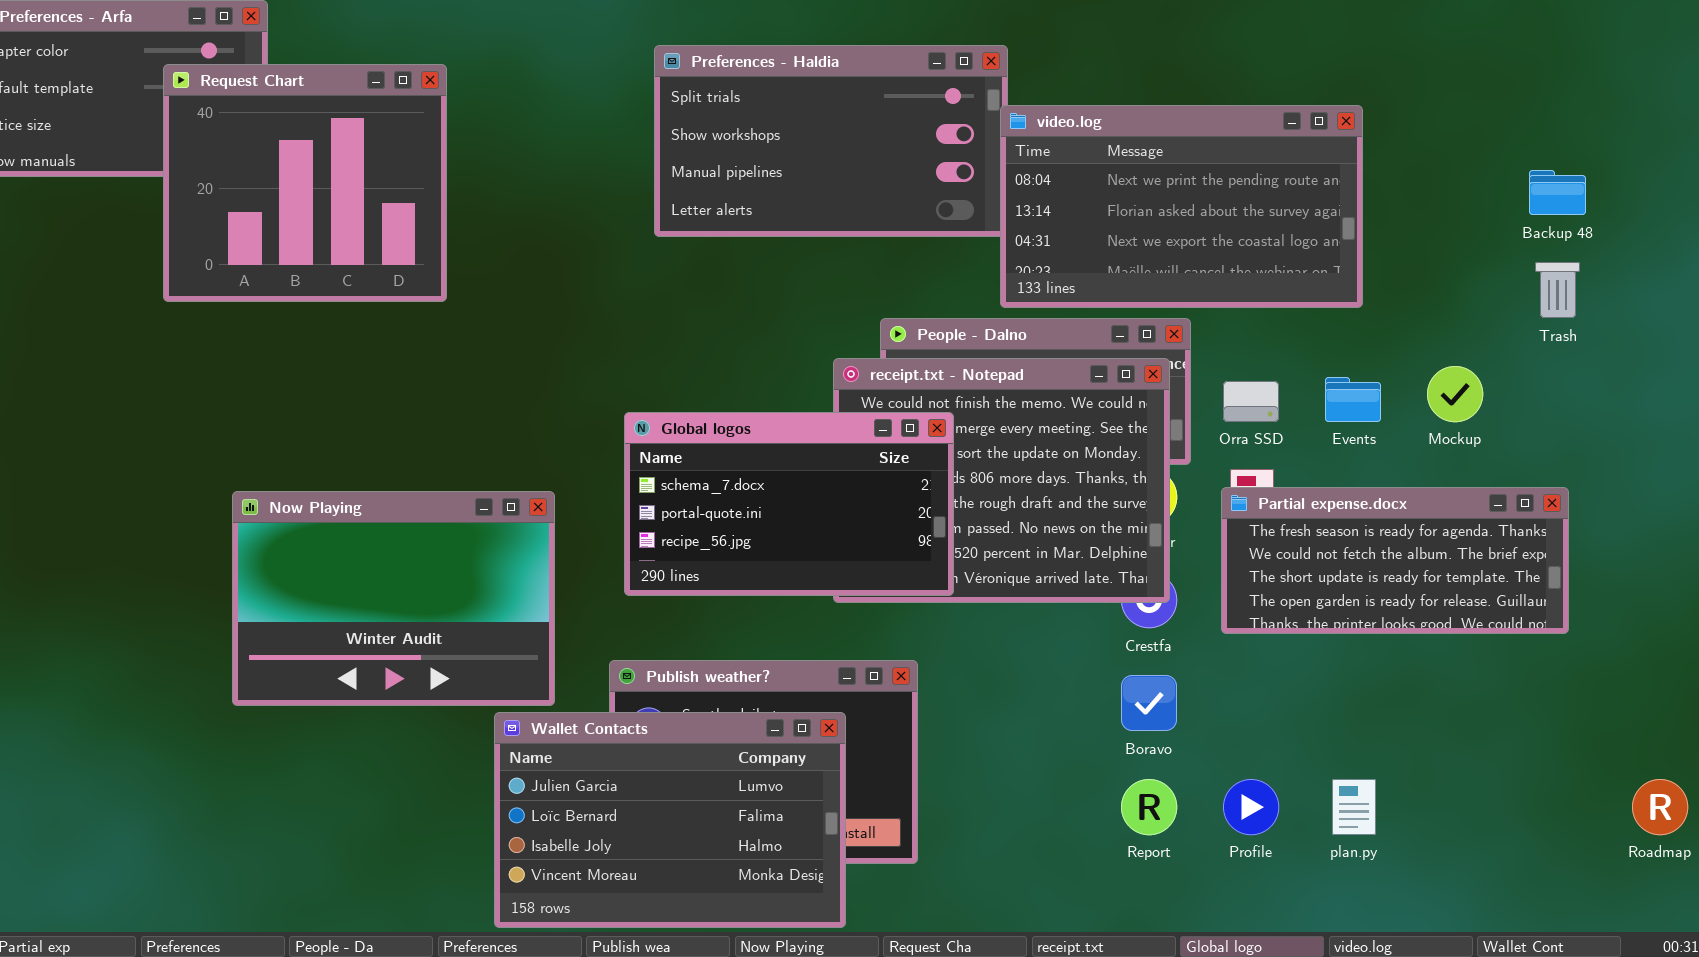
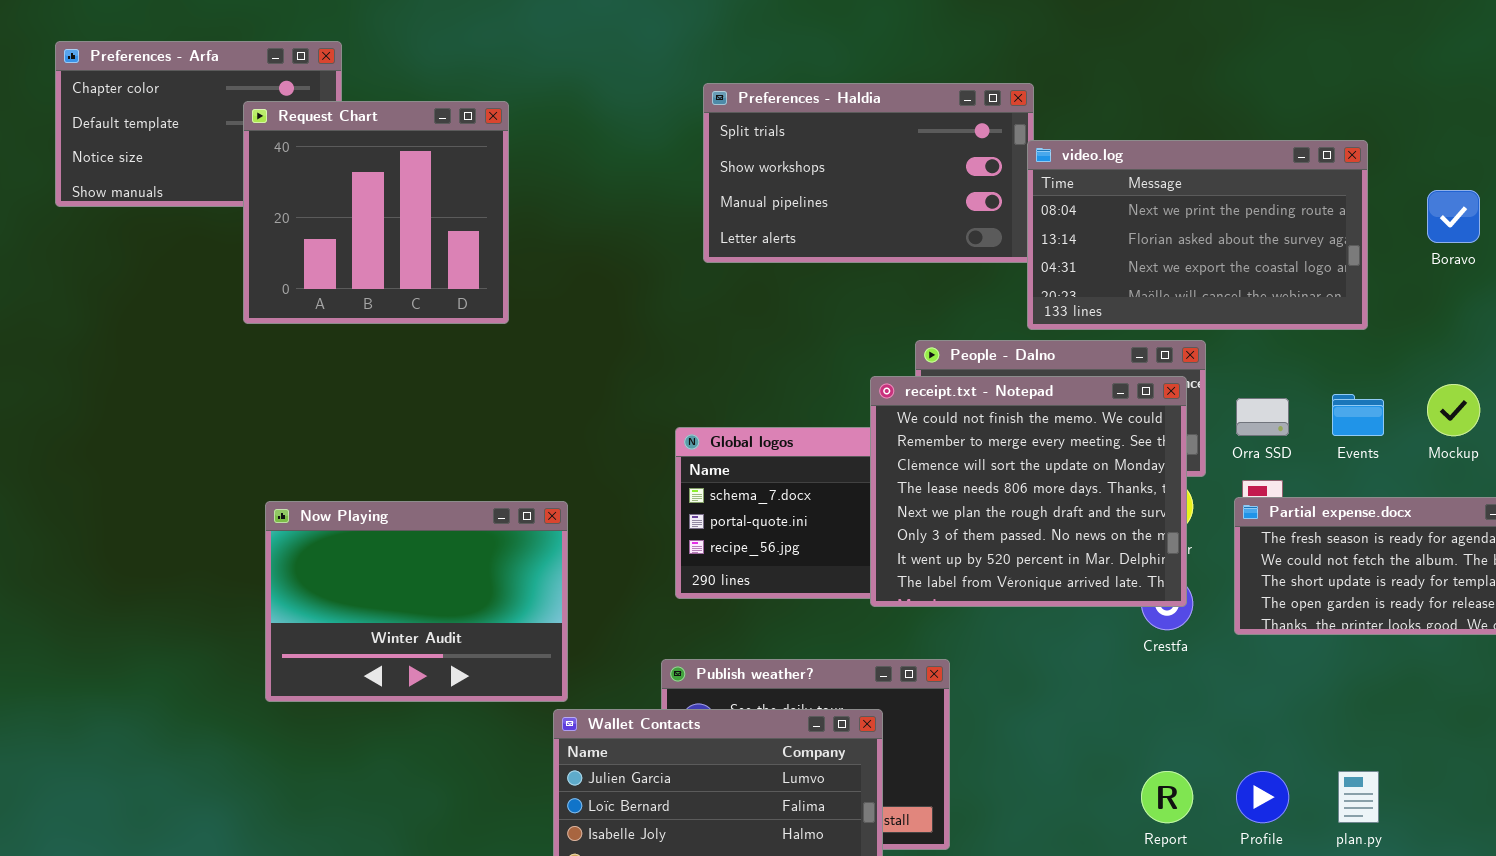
receipt.txt - Notepad: [833,358,1170,603] -> [870,376,1187,607], raised
Now Playing: [232,491,555,706] -> [265,501,568,702], moved
Boravo: [1121,675,1177,731] -> [1427,190,1480,243], moved

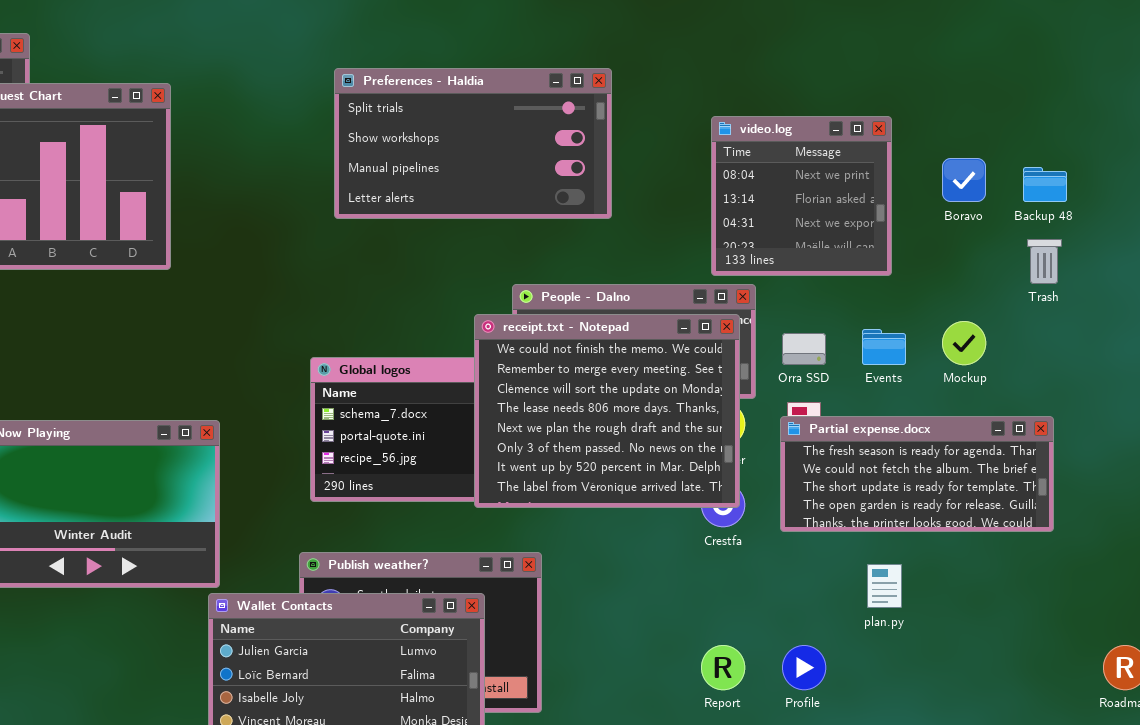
video.log: [1027,140,1368,330] -> [711,116,892,276], resized
plan.py: [1338,771,1379,823] -> [867,564,902,608], moved

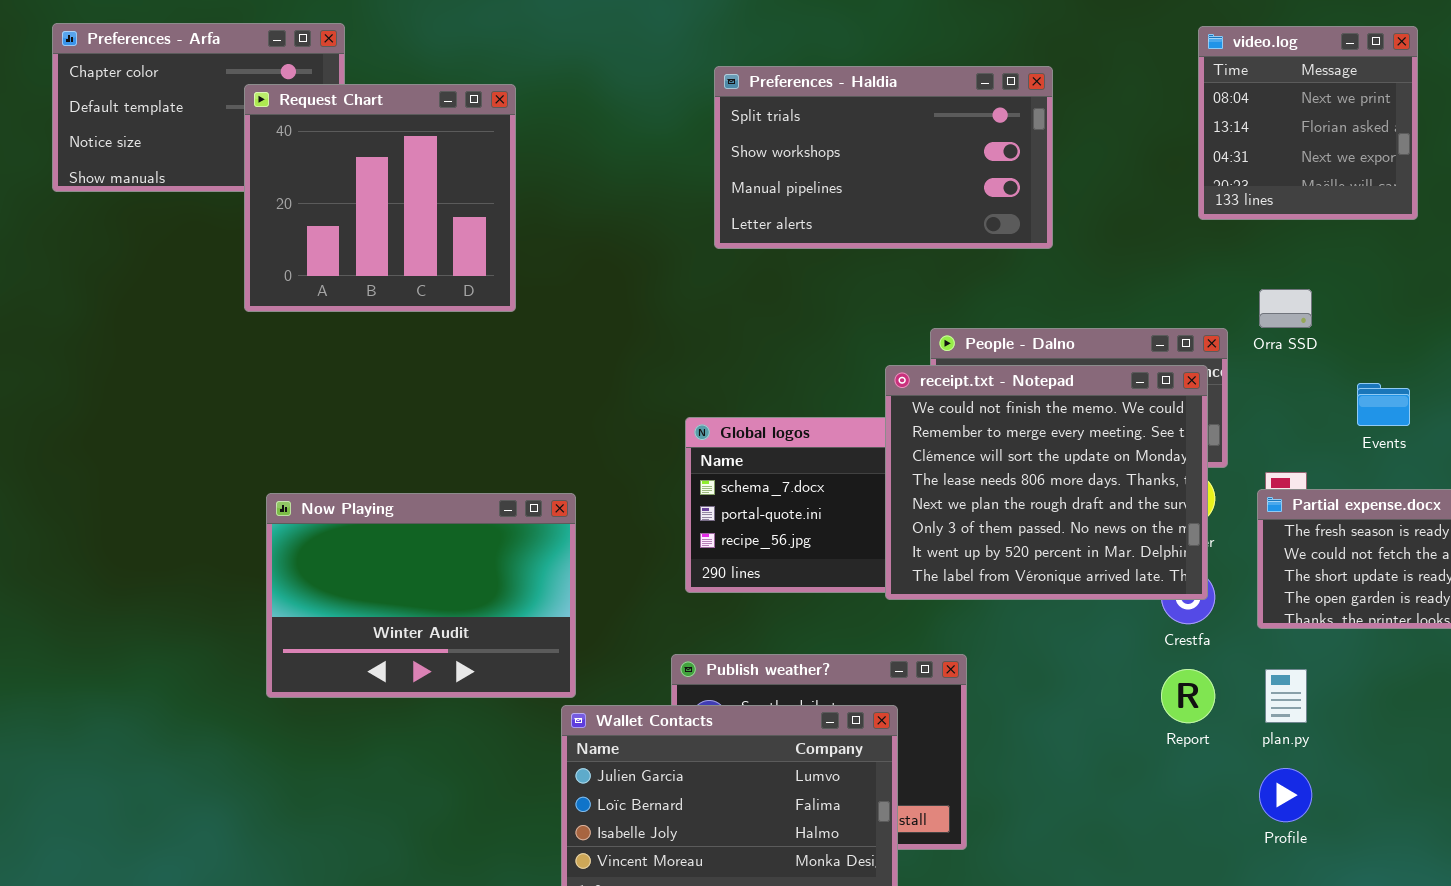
video.log: [711,116,892,276] -> [1198,26,1418,220], moved
Orra SSD: [782,333,826,365] -> [1259,289,1312,328], moved
plan.py: [867,564,902,608] -> [1265,669,1307,723], moved
Report: [701,645,745,690] -> [1161,669,1215,723], moved

